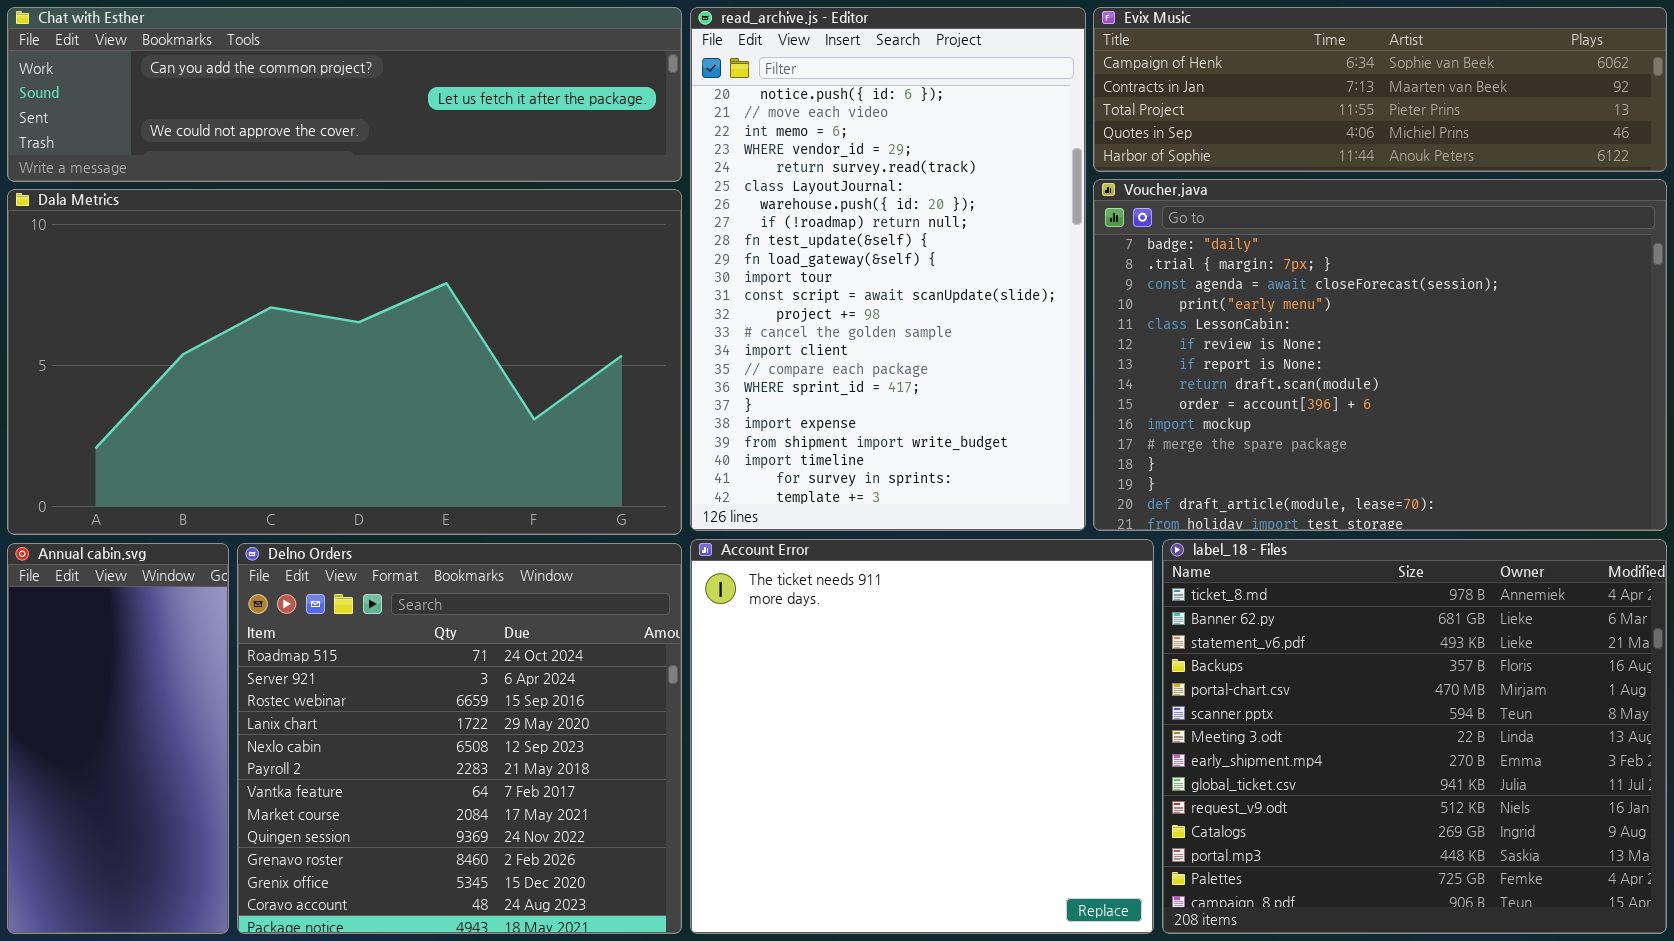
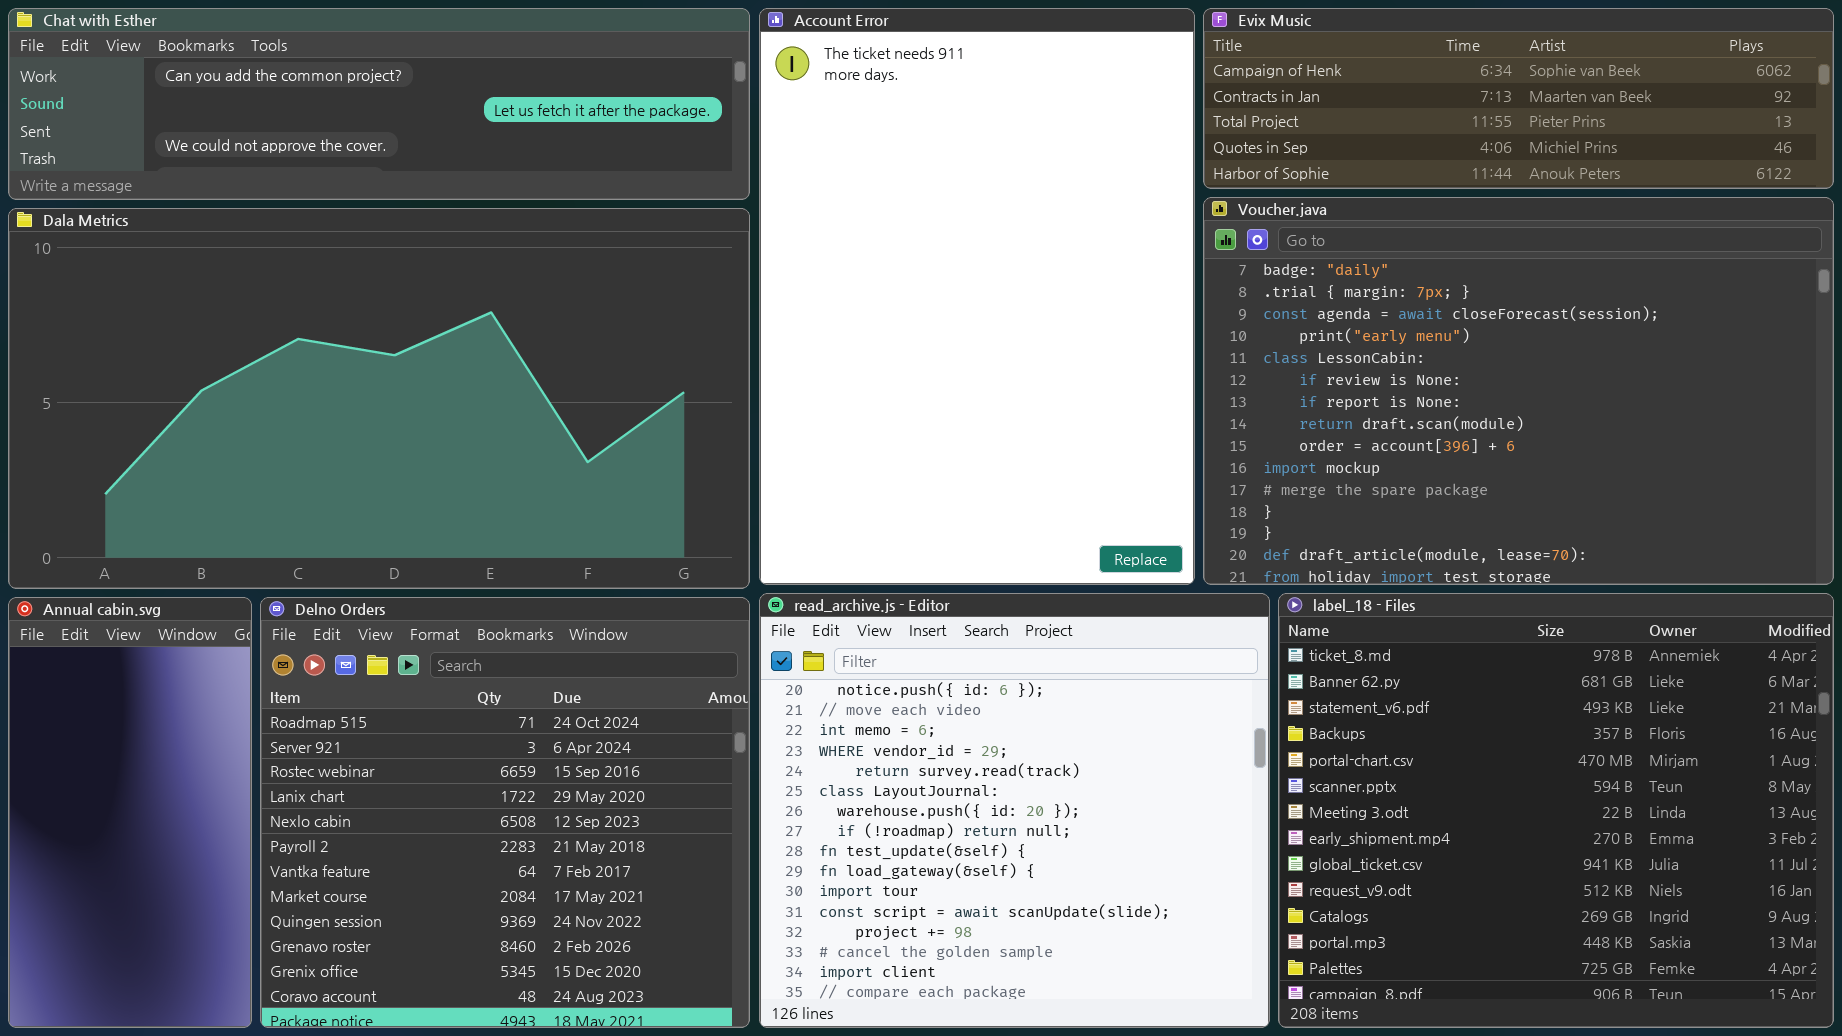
read_archive.js - Editor: [690,7,1086,531] -> [759,593,1270,1028], moved, resized
Account Error: [690,539,1154,934] -> [759,8,1195,585], moved, resized

